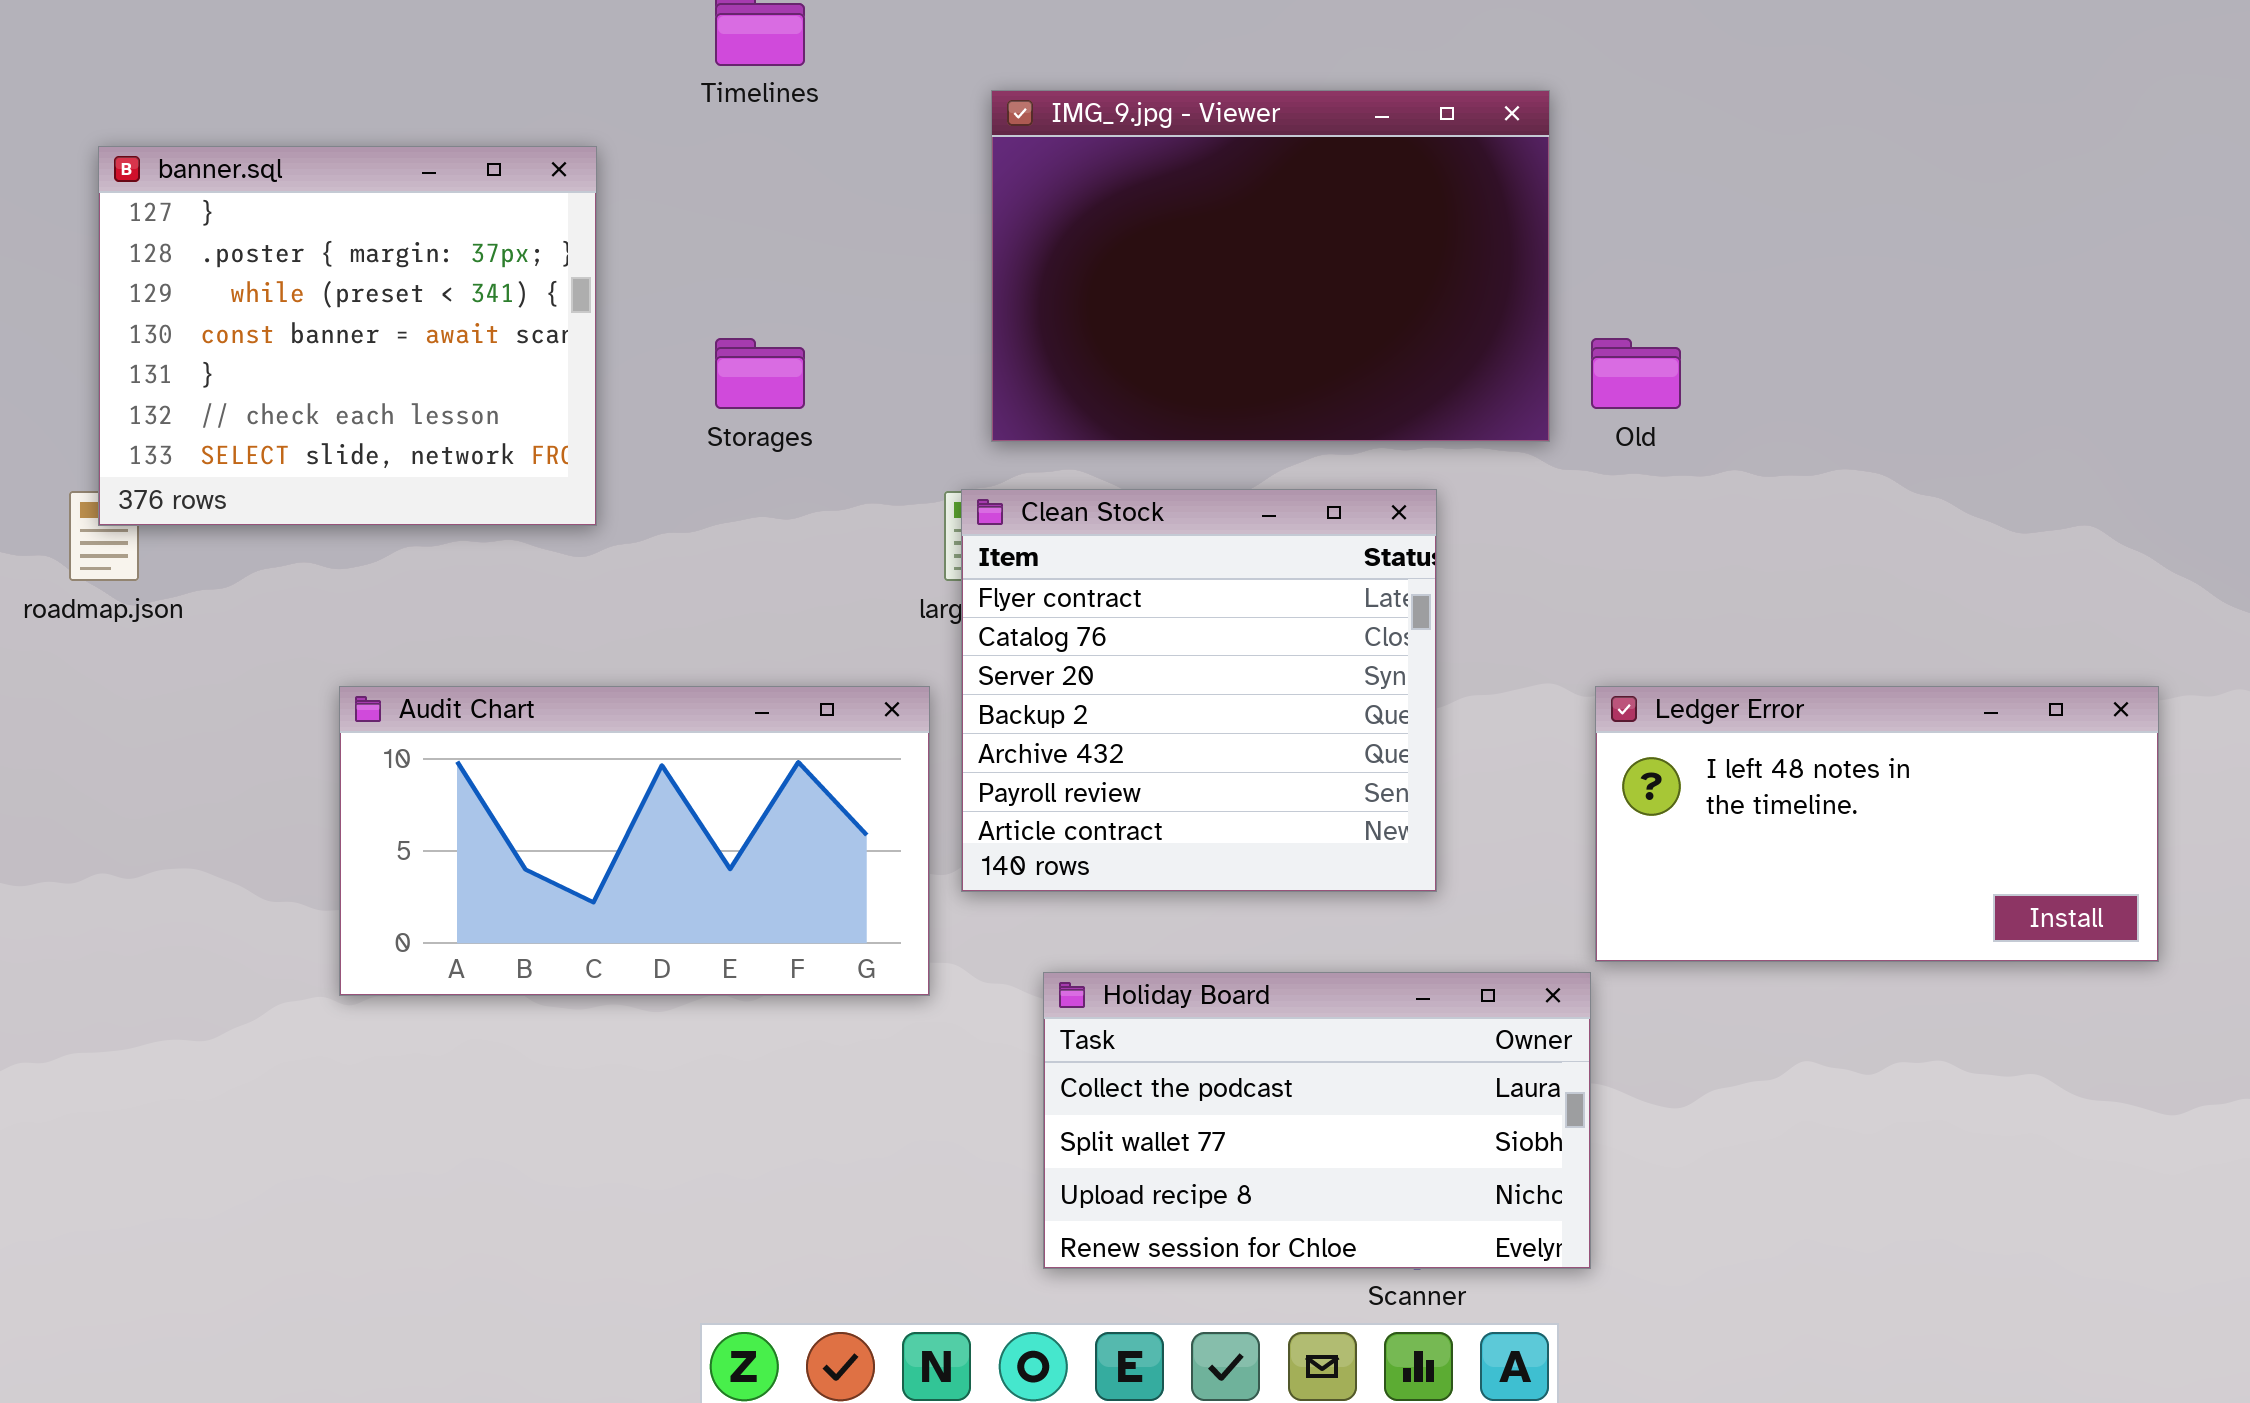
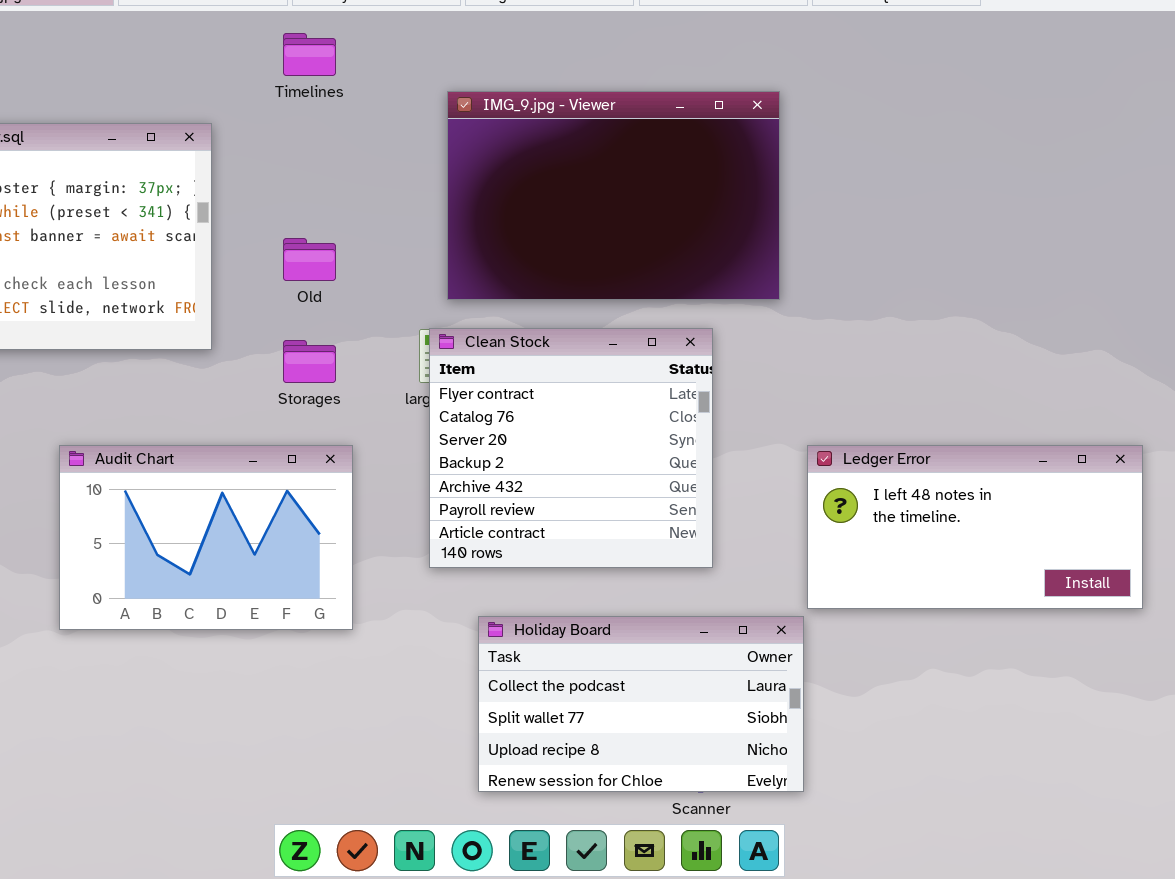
Storages: [715,338,805,409] -> [283,340,336,383], moved
Old: [1591,338,1681,409] -> [283,238,336,281], moved
Audit Chart: [339,686,930,996] -> [59,445,353,630], resized

